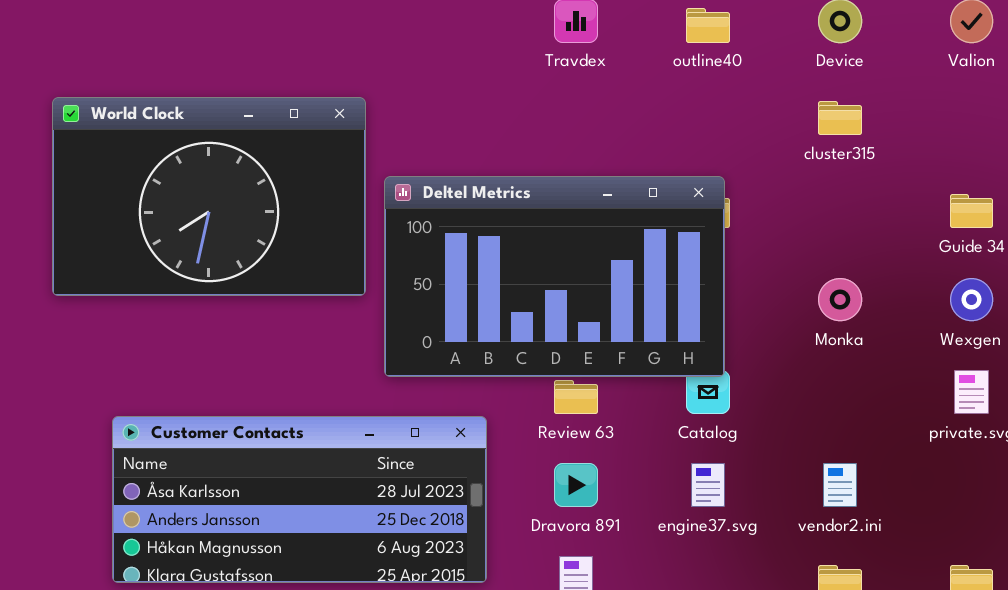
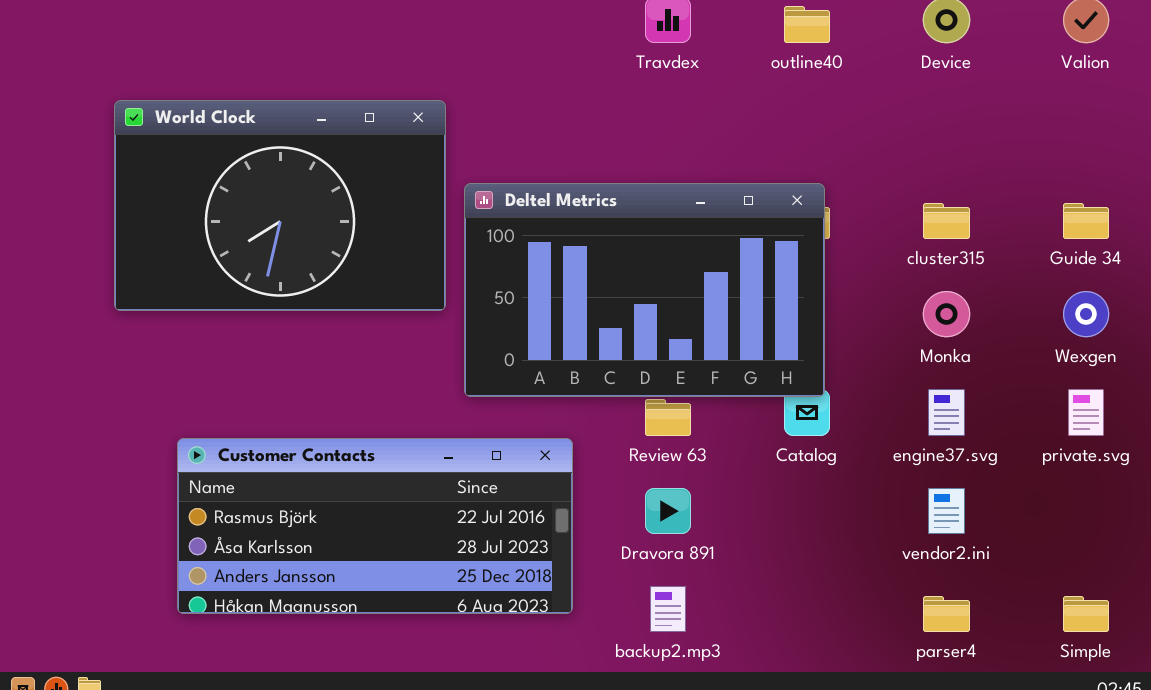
cluster315: [818,101,862,135] -> [923,203,970,239], moved
Customer Contacts: [112,416,487,583] -> [177,438,573,614], scrolled up 1 row
engine37.svg: [691,463,725,507] -> [928,389,965,436], moved

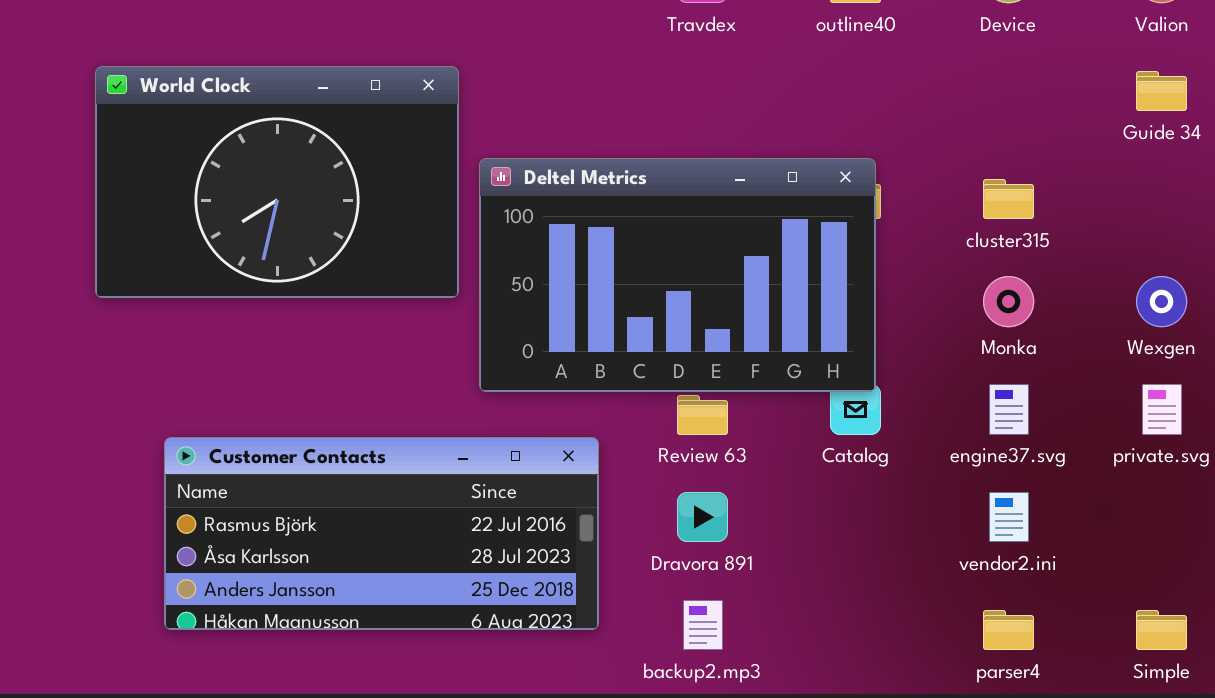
Guide 34: [1063,203,1109,239] -> [1136,71,1187,111], moved

